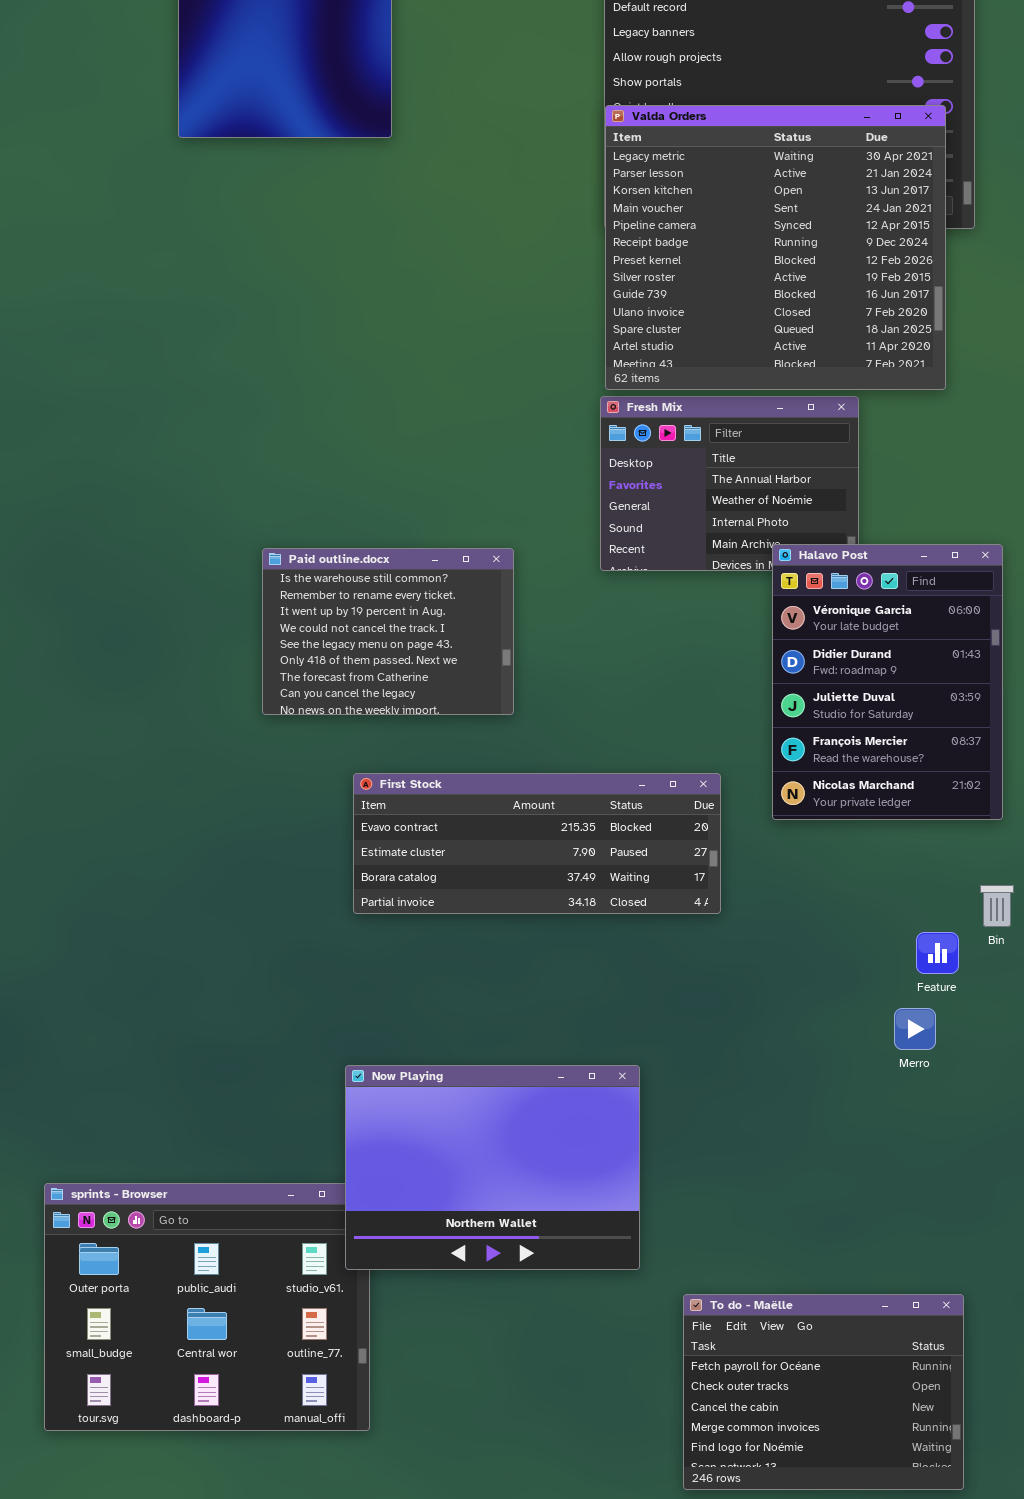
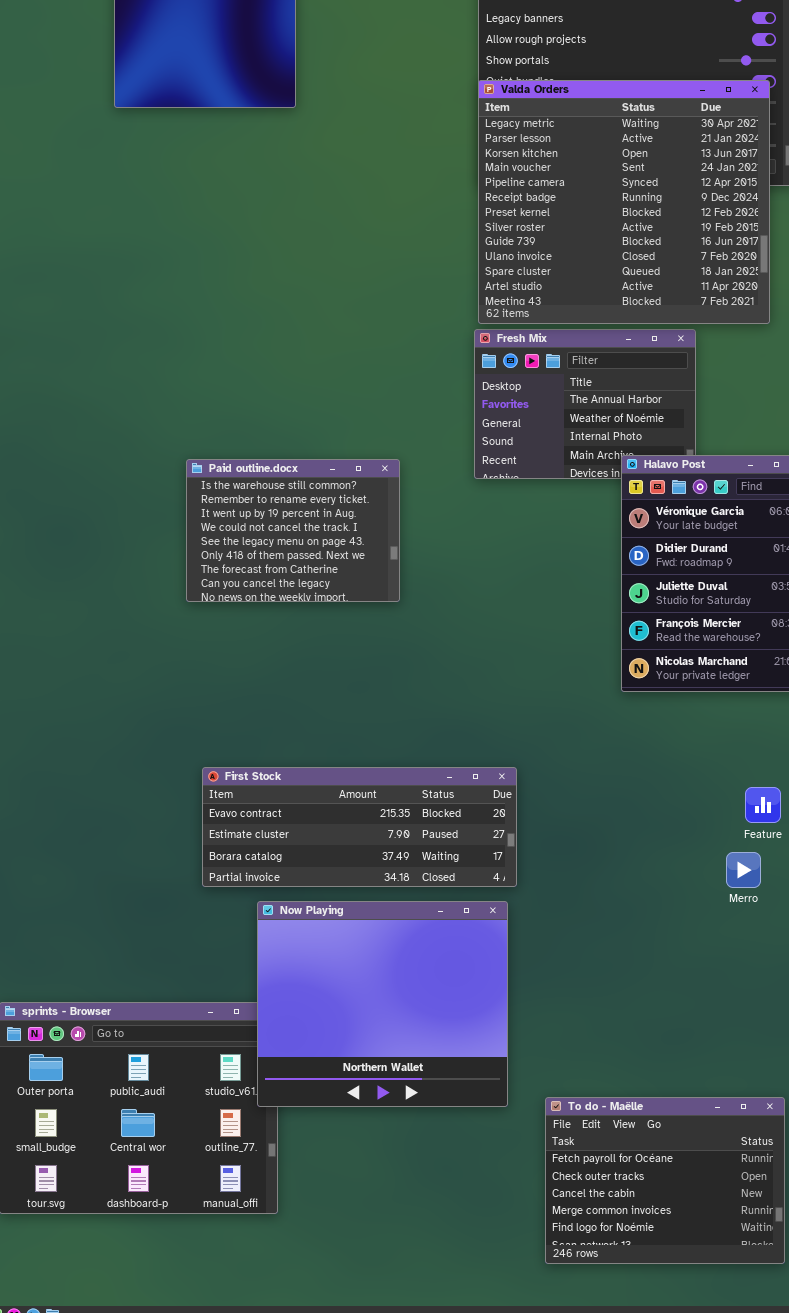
First Stock: [353,773,721,914] -> [202,767,517,887], moved
Now Playing: [345,1065,640,1270] -> [257,901,508,1107], resized

